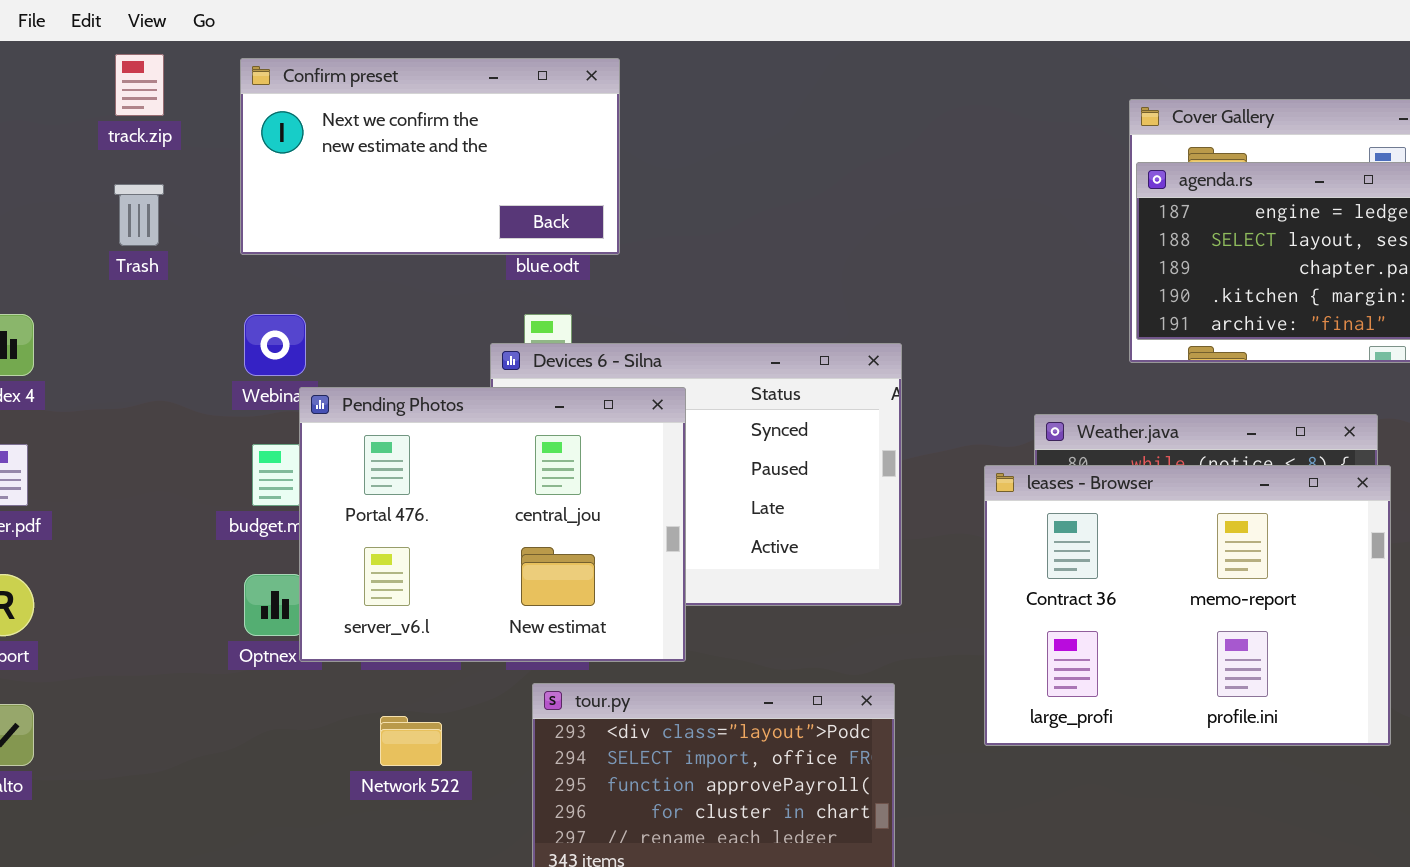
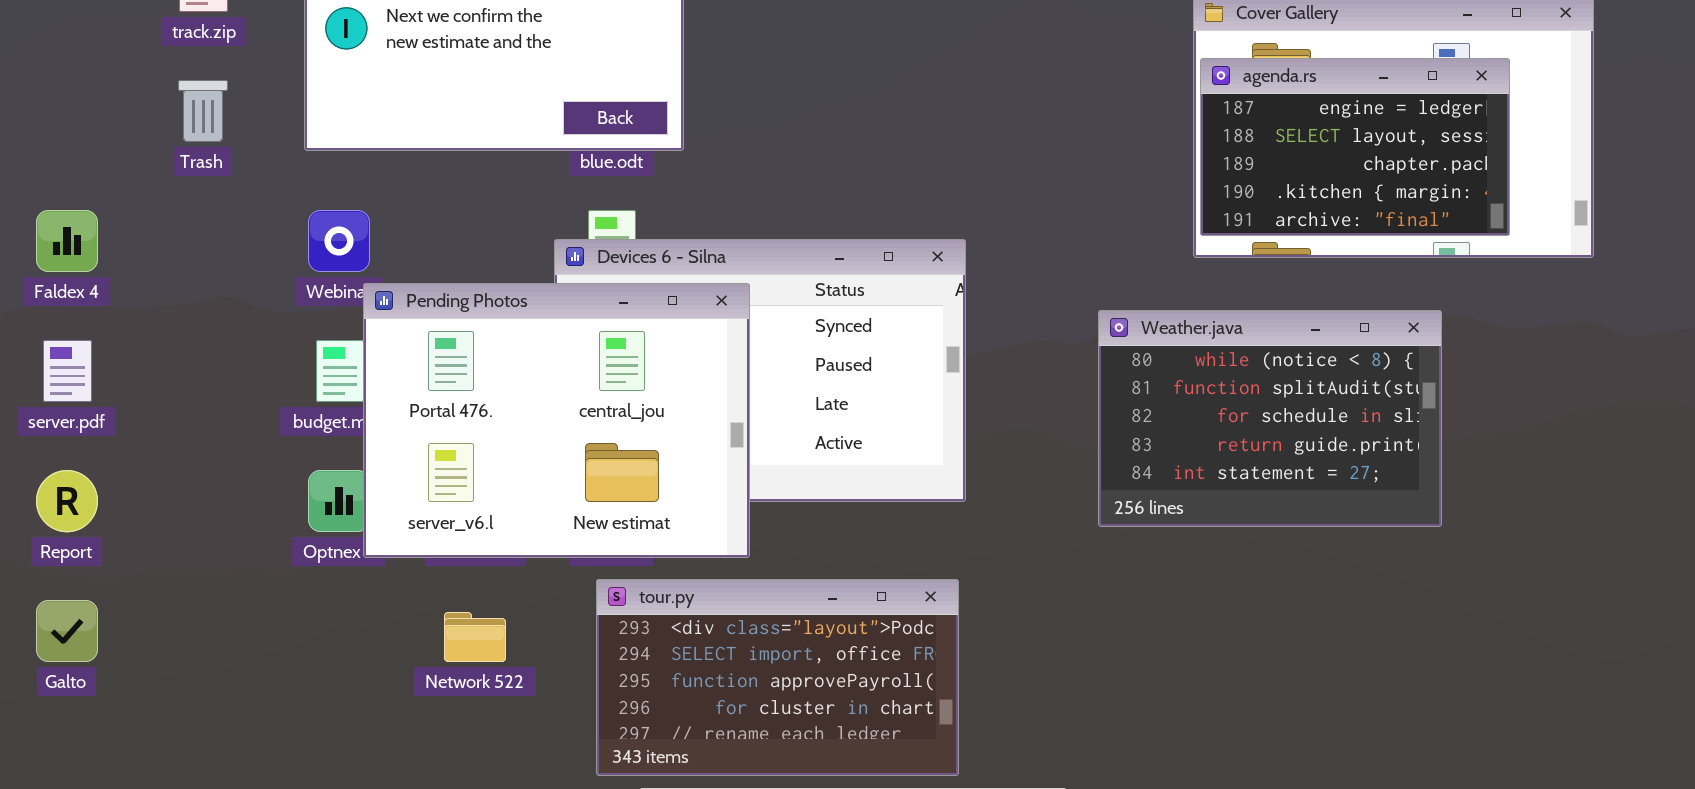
leases - Browser: [984,465,1391,746] -> none, closed

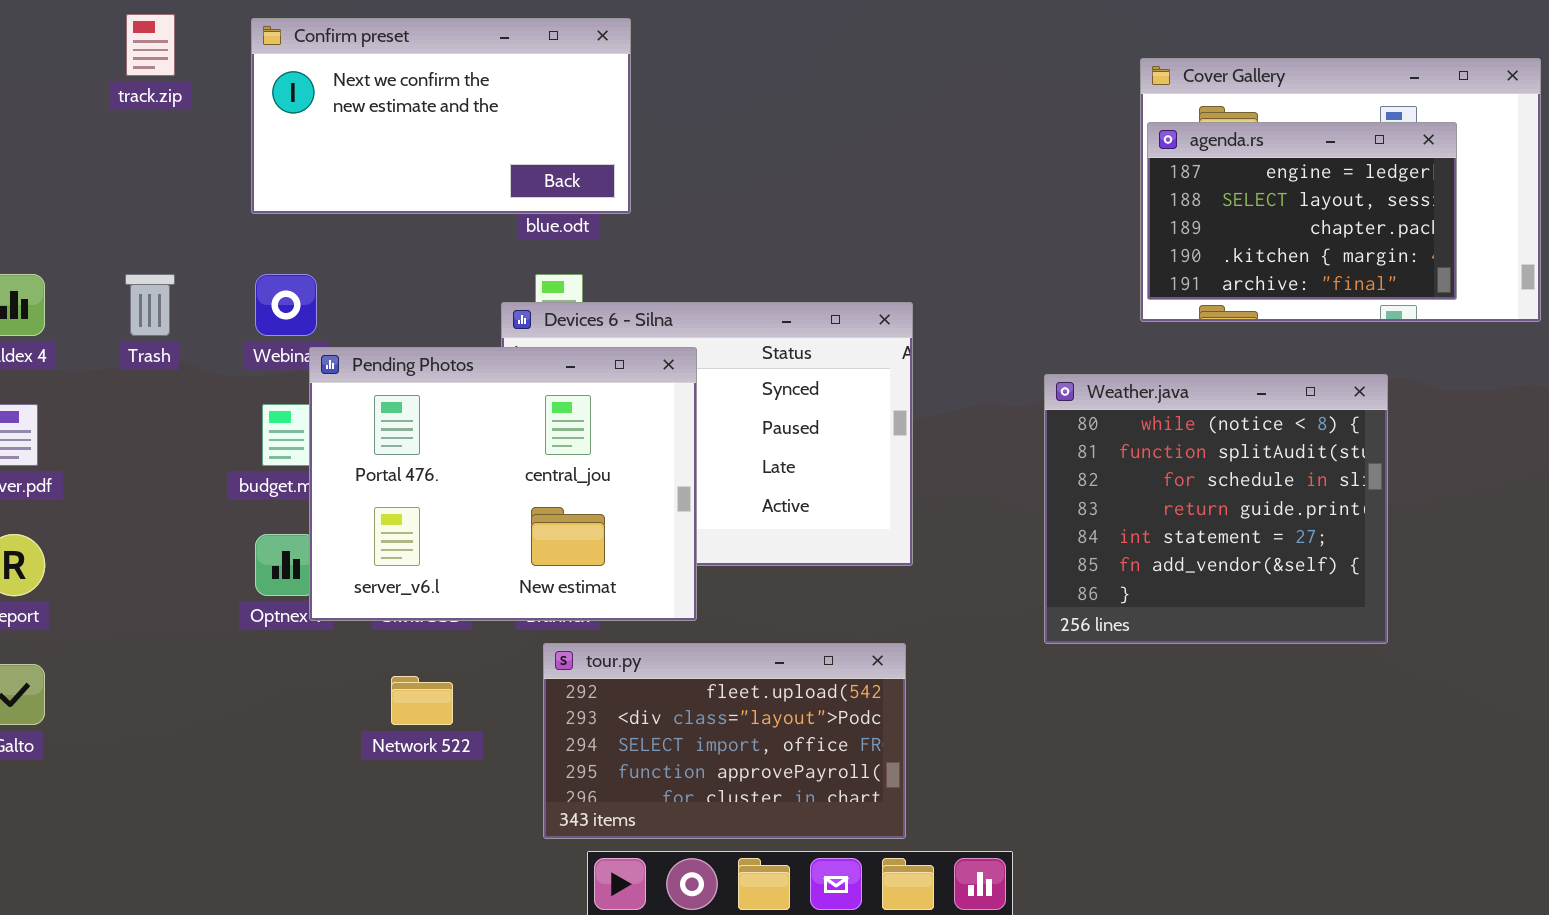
Trash: [178,80,228,142] -> [125,274,175,336], moved
Weather.java: [1098,310,1442,527] -> [1044,374,1388,644], resized
tour.py: [596,579,959,776] -> [543,643,906,839], scrolled up 1 row

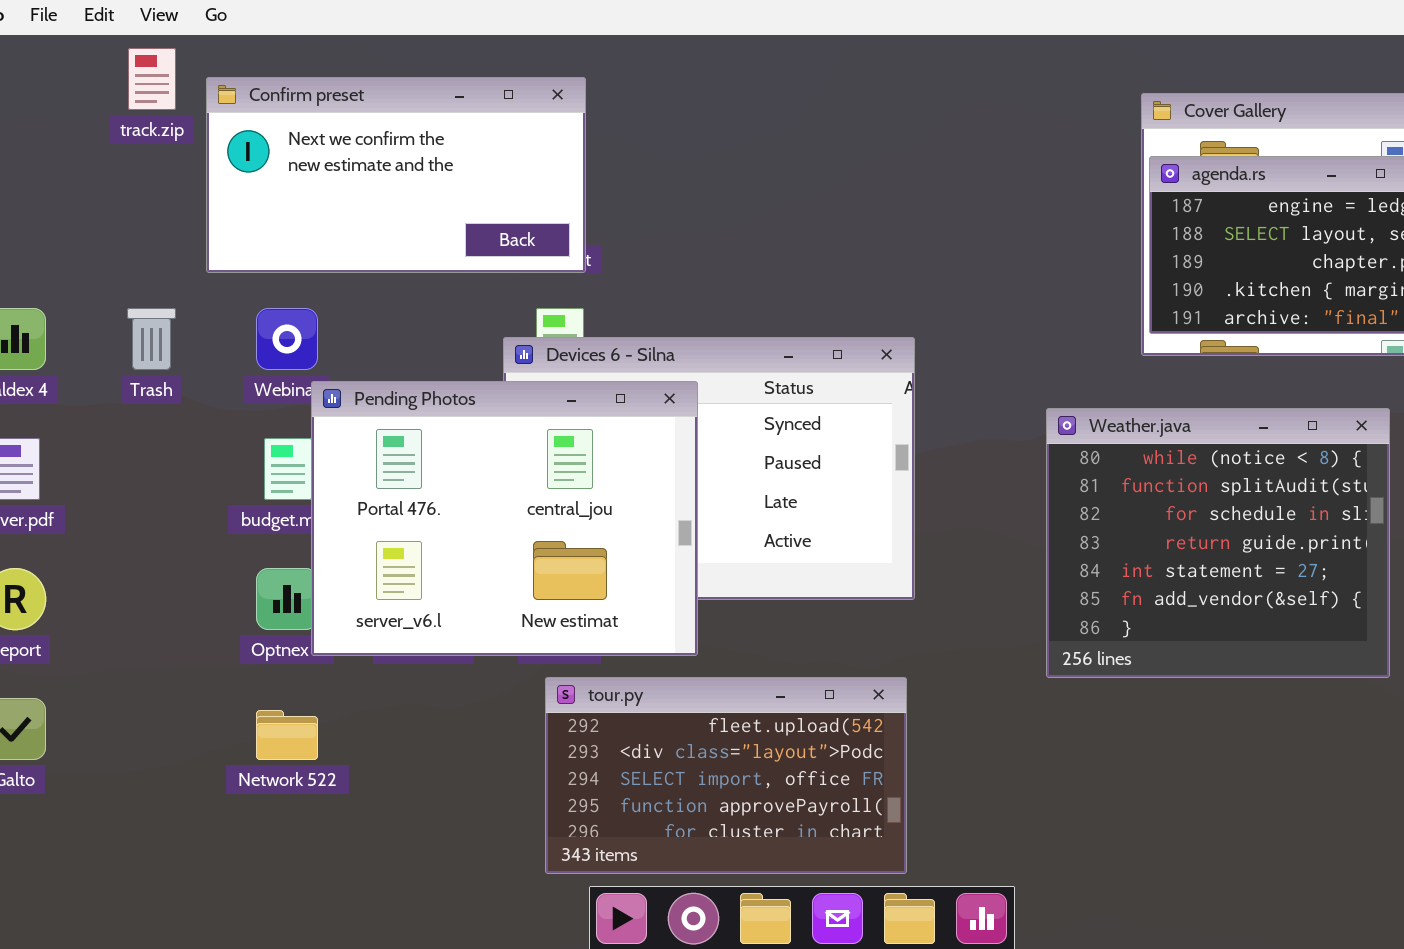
Confirm preset: [251,18,631,214] -> [206,77,586,273], moved
Network 522: [391,676,453,725] -> [256,710,318,760], moved

